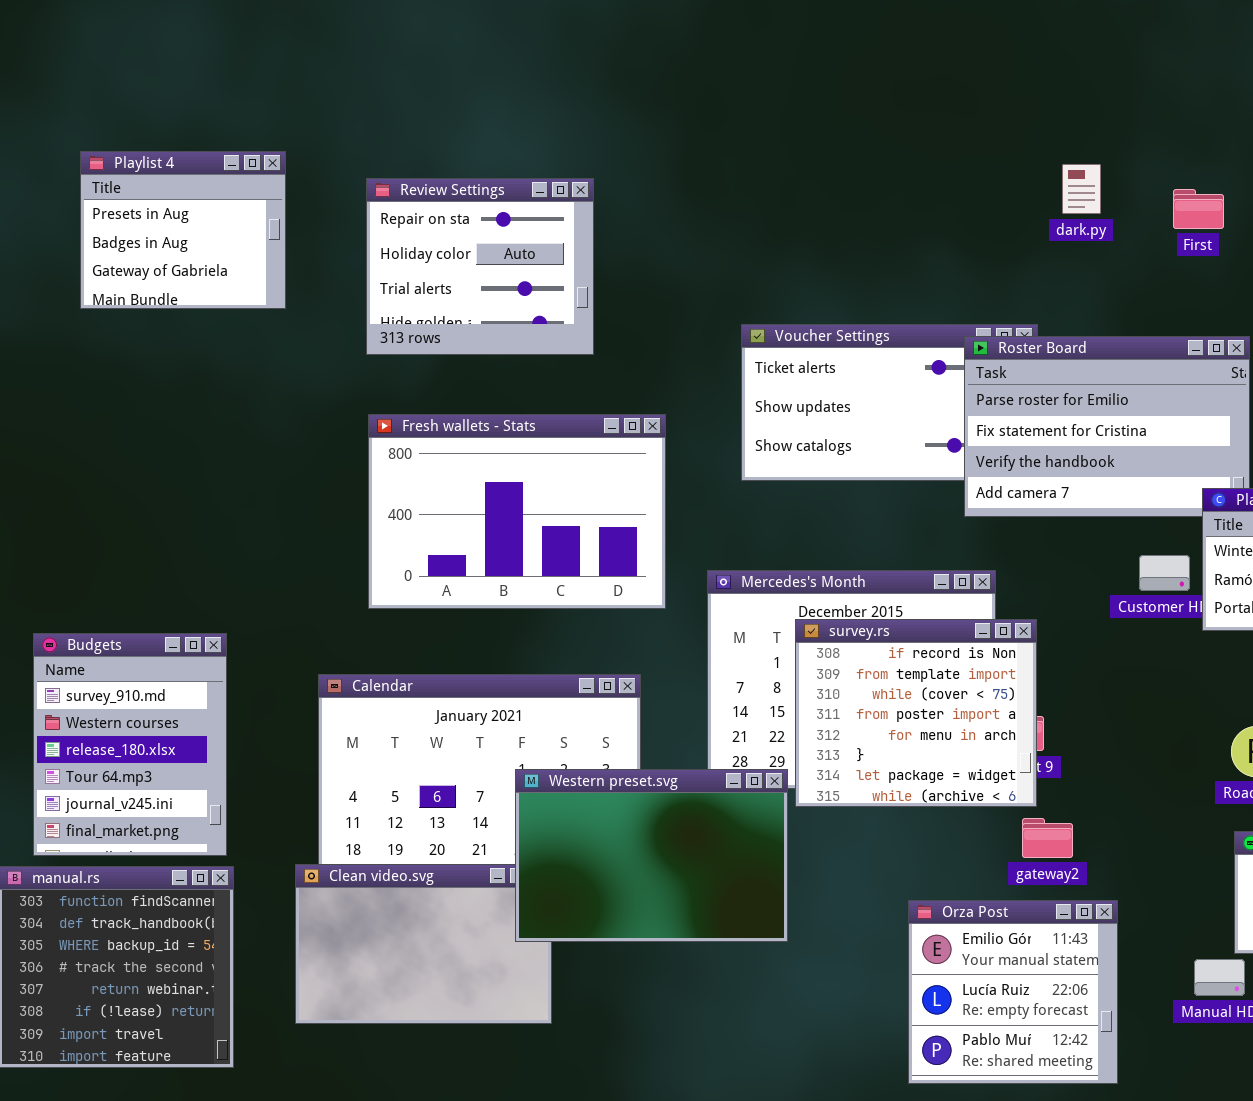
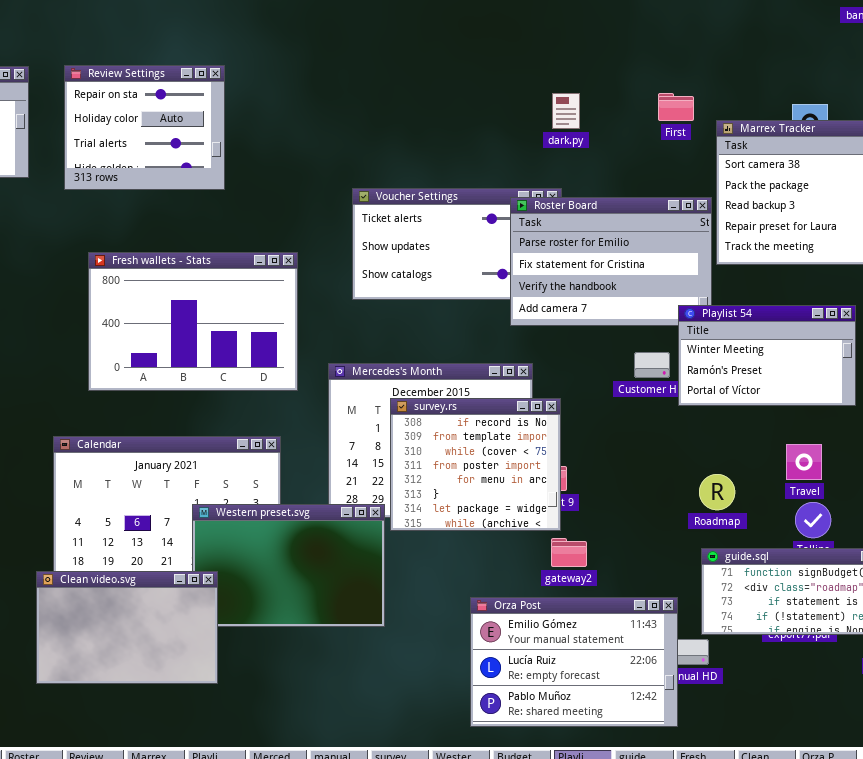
dark.py: [1062,164,1101,214] -> [552,93,580,129], moved
Review Settings: [366,178,594,355] -> [64,65,225,190], moved
Clean video.svg: [295,864,552,1024] -> [36,571,218,684], raised
Orza Post: [908,900,1118,1084] -> [470,597,678,727], resized

